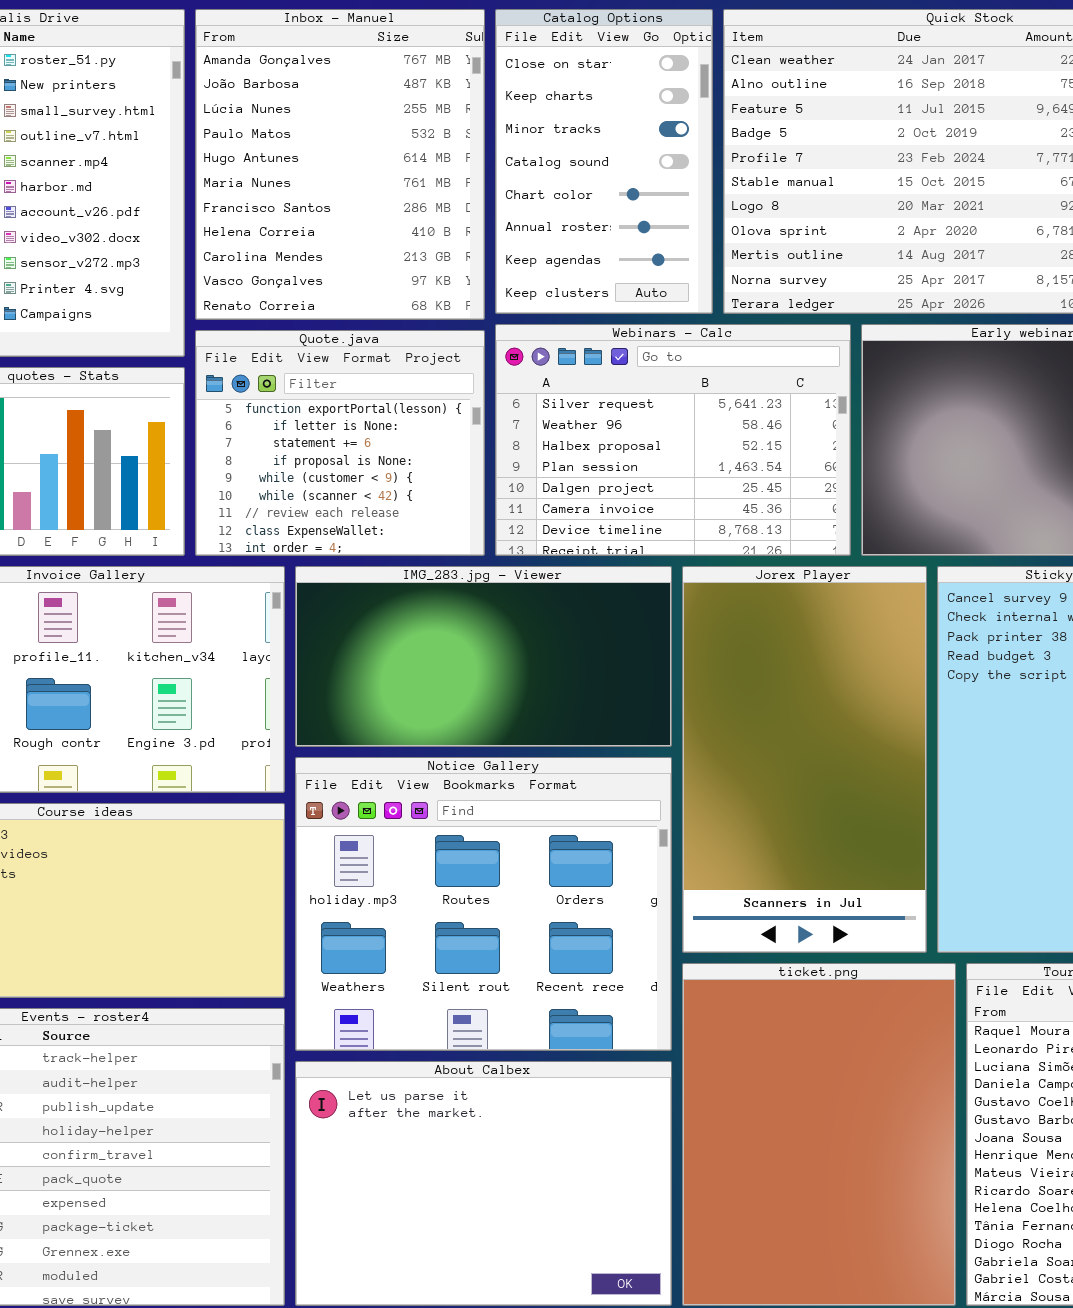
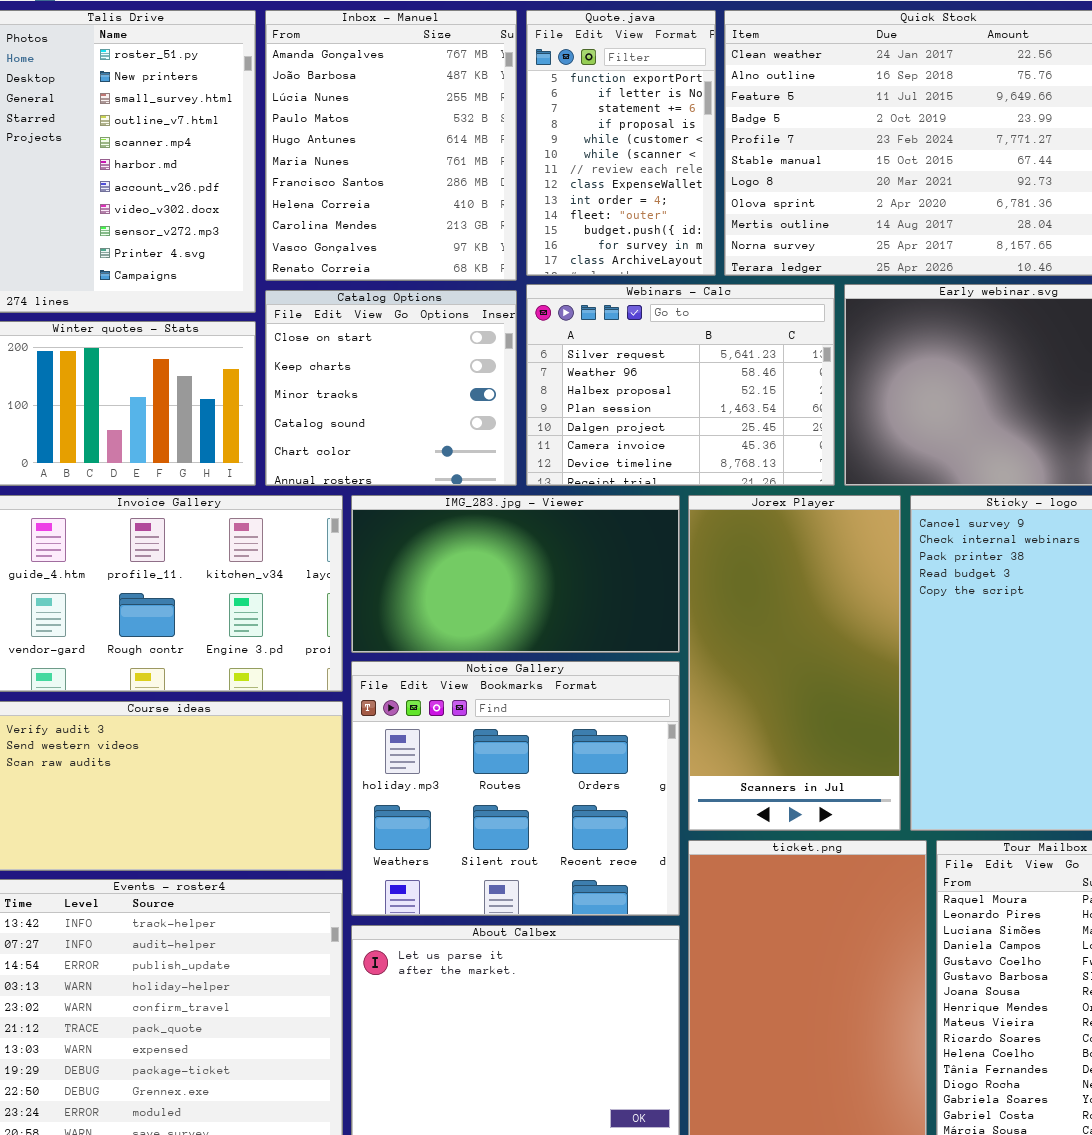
Catalog Options: [495,9,713,314] -> [265,290,517,486], moved, resized
Quote.java: [195,330,485,556] -> [526,10,716,276], moved, resized

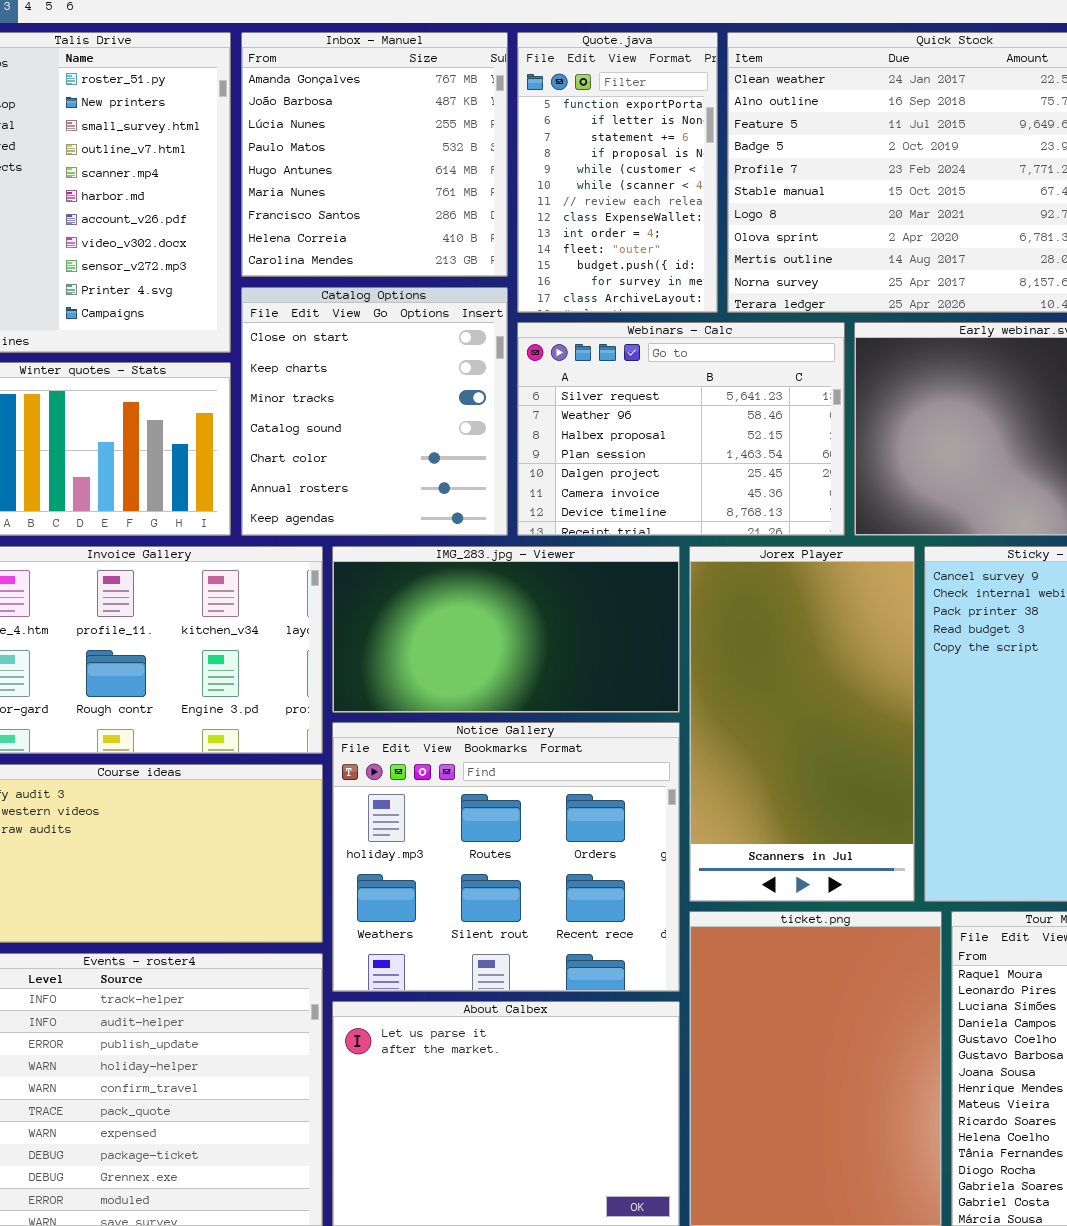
Inbox - Manuel: [265,10,517,281] -> [241,32,508,277], resized
Catalog Options: [265,290,517,486] -> [241,287,508,536], resized

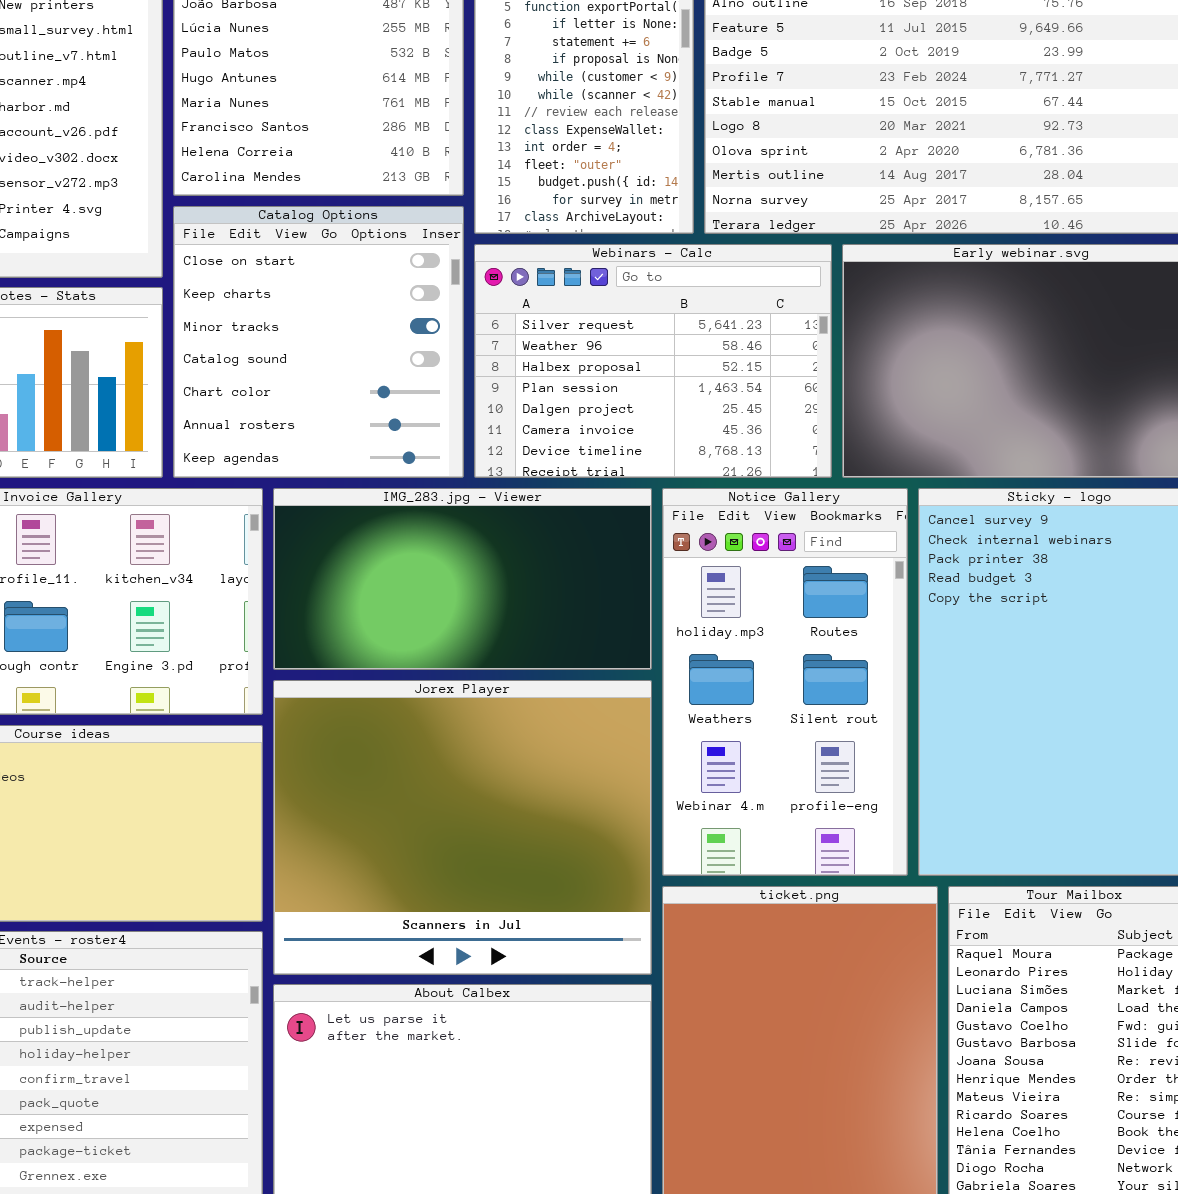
Jorex Player: [689,546,915,902] -> [273,680,652,975], moved, resized
Notice Gallery: [332,722,680,992] -> [662,488,908,876], moved, resized

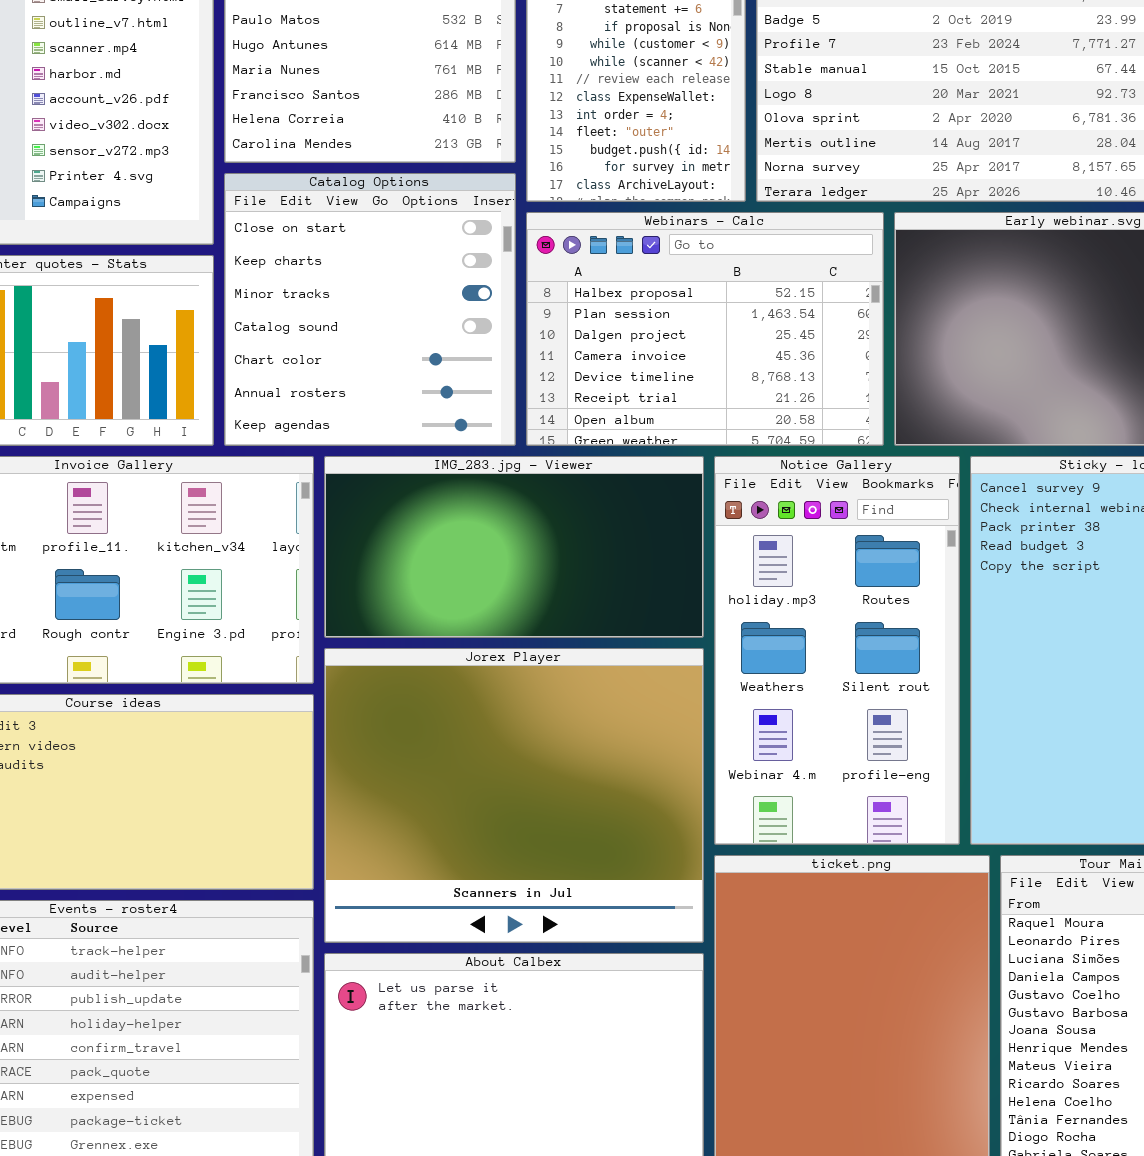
Webinars - Calc: [474,244,832,478] -> [526,212,884,446], scrolled down 2 rows

